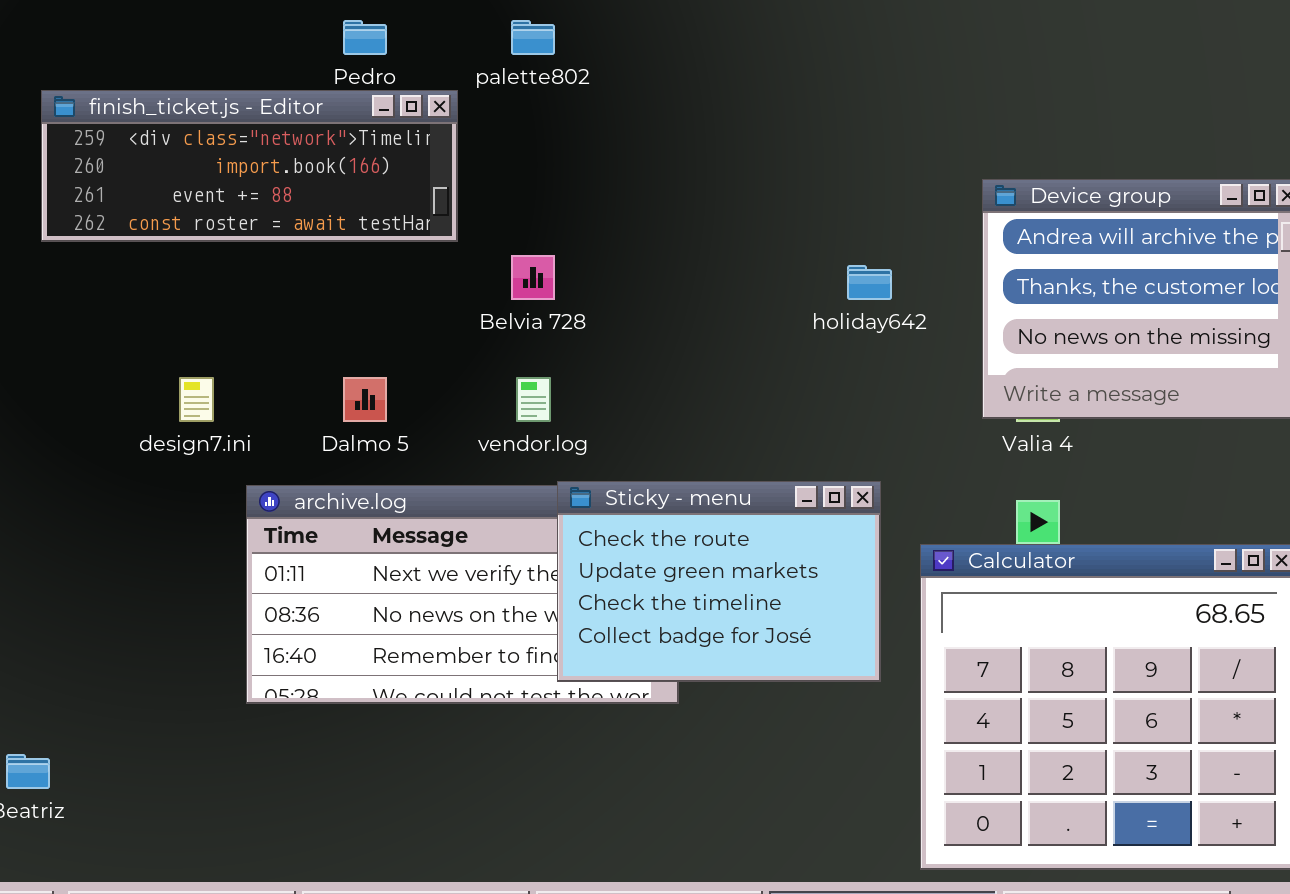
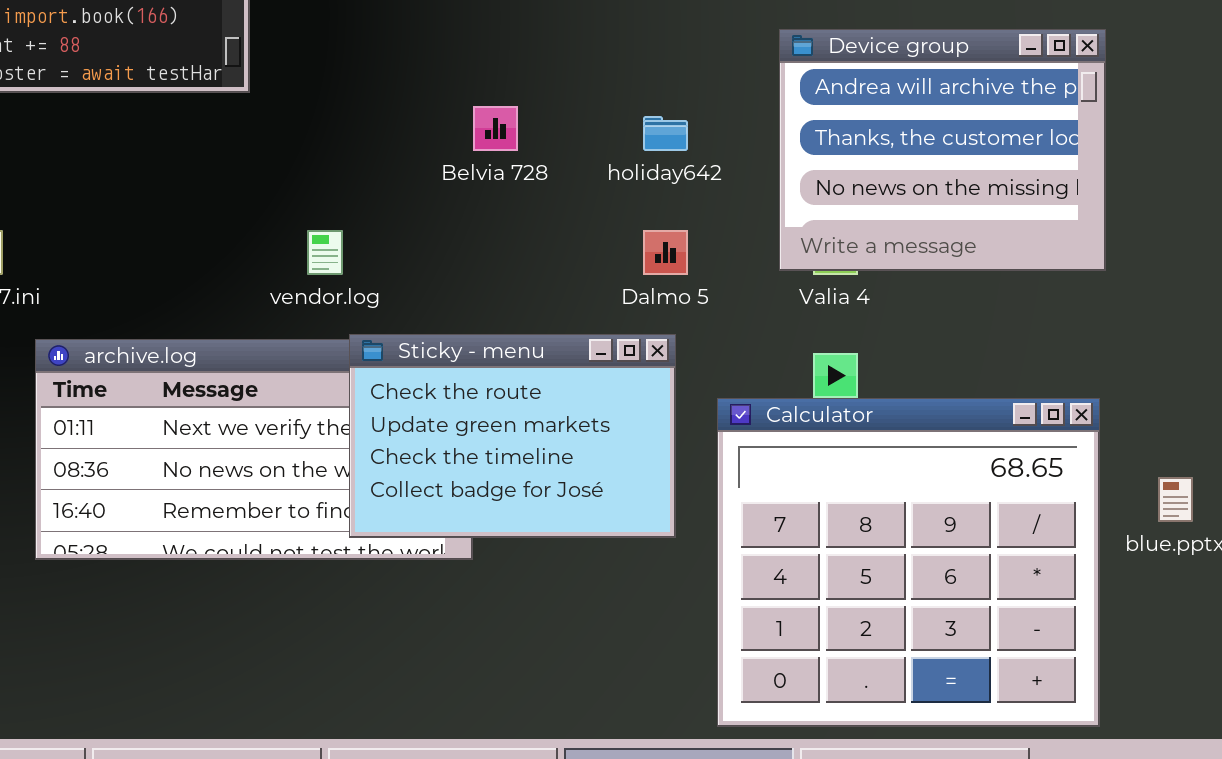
Belvia 728: [511,255,555,300] -> [473,106,518,151], moved
Dalmo 5: [343,377,387,422] -> [643,230,688,275], moved

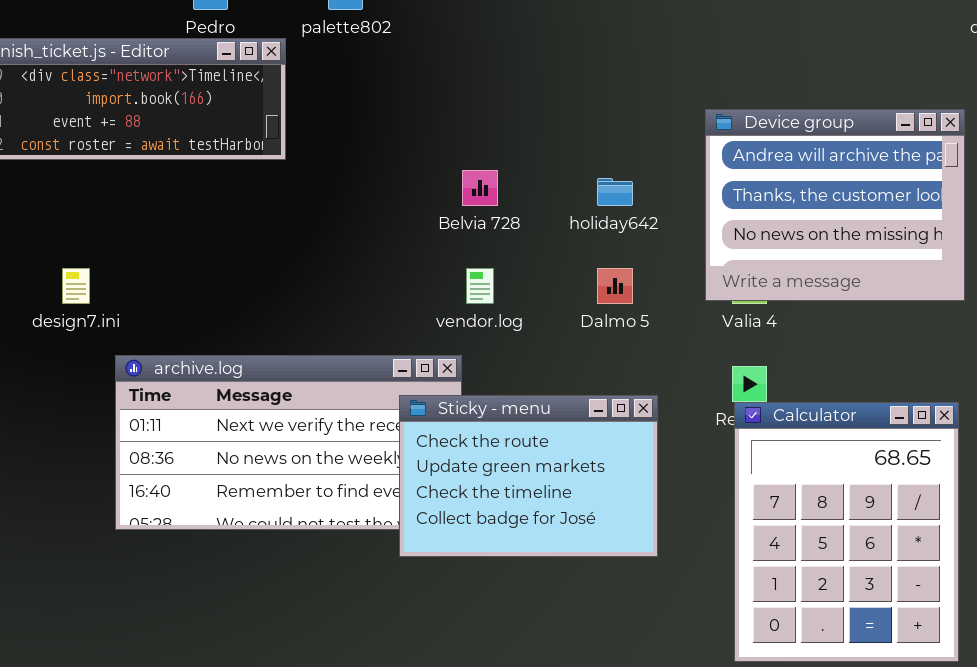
vendor.log: [307,230,343,275] -> [466,268,494,304], moved
Sticky - menu: [349,334,676,538] -> [399,395,658,557], moved
Calculator: [717,398,1100,727] -> [734,402,959,662], resized

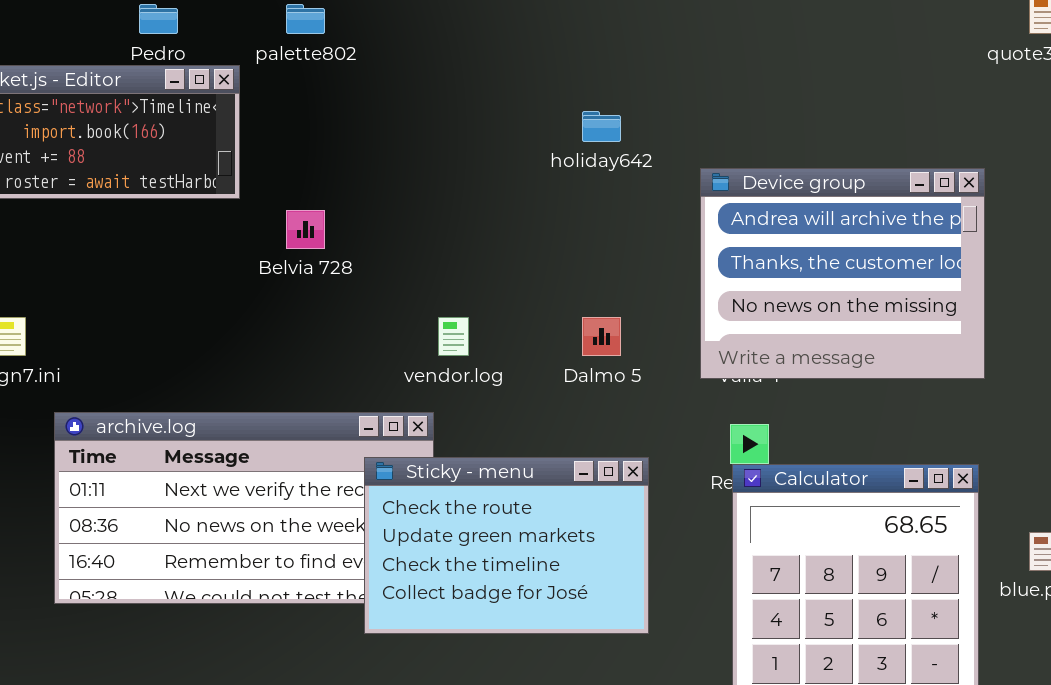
Device group: [705,109,965,301] -> [700,168,985,379], moved
Belvia 728: [462,170,498,206] -> [286,210,325,249], moved
holiday642: [597,178,633,206] -> [582,111,621,142], moved

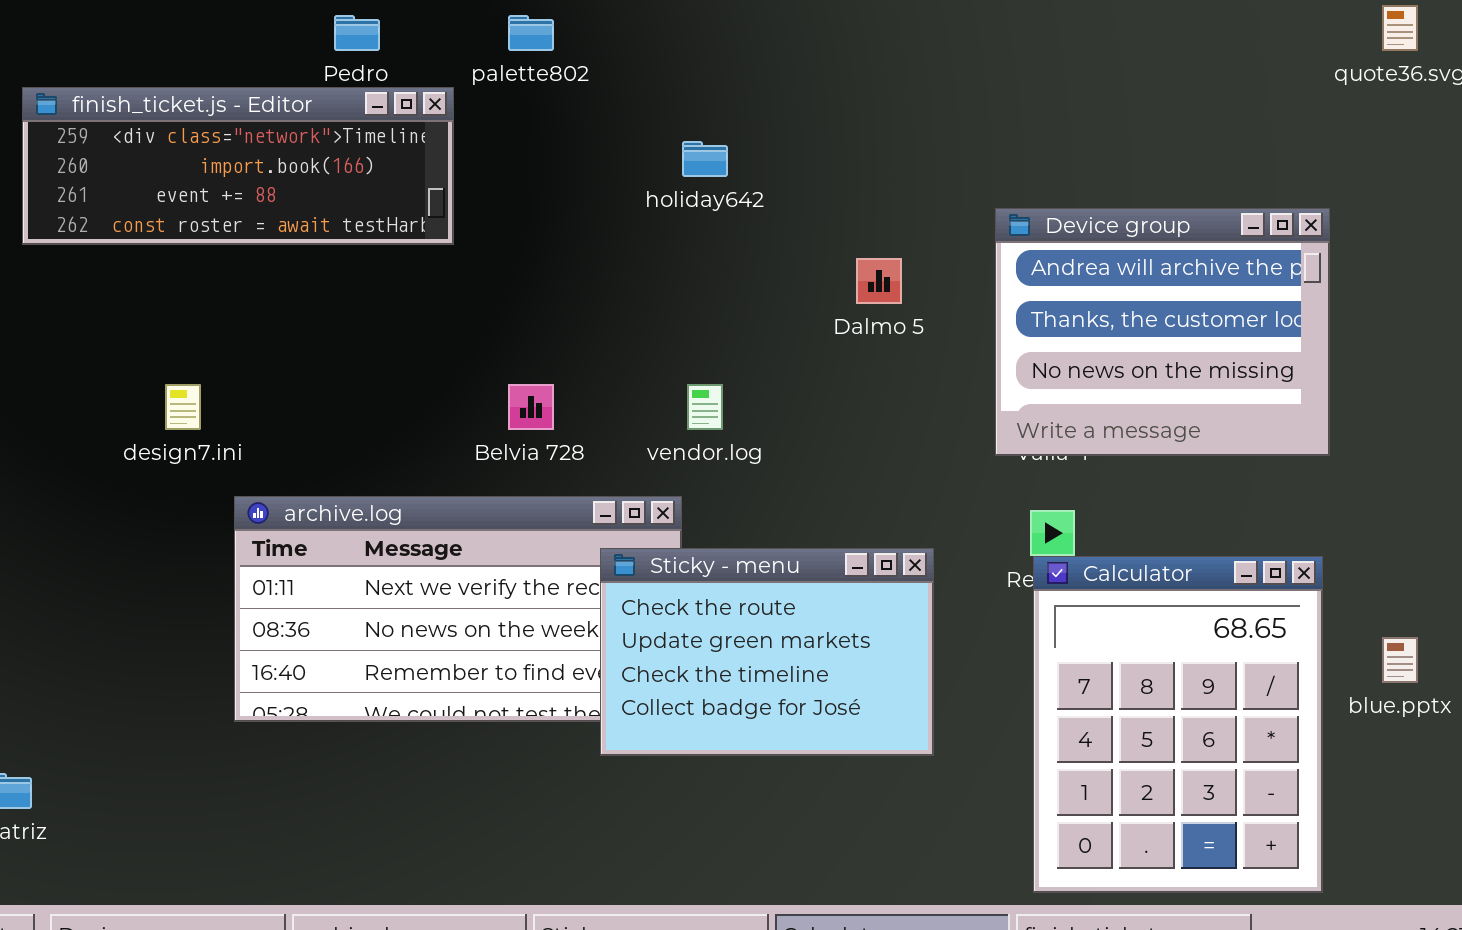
holiday642: [582,111,621,142] -> [682,141,728,177], moved
Belvia 728: [286,210,325,249] -> [508,384,554,430], moved
Dalmo 5: [582,317,621,356] -> [856,258,902,304], moved

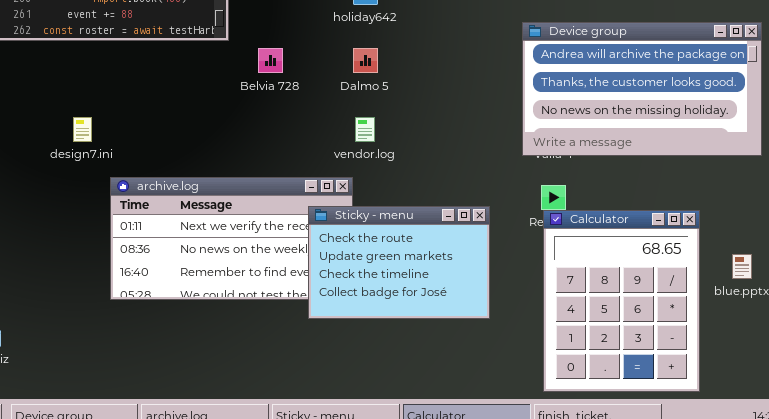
Device group: [995,208,1330,456] -> [522,22,762,156], resized
Dalmo 5: [856,258,902,304] -> [353,48,378,73], moved
Belvia 728: [508,384,554,430] -> [258,48,283,73], moved

